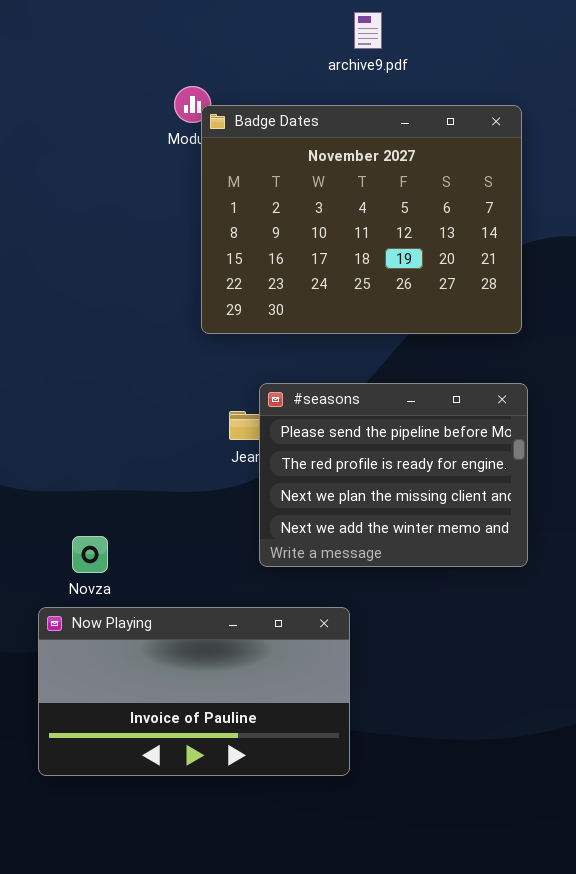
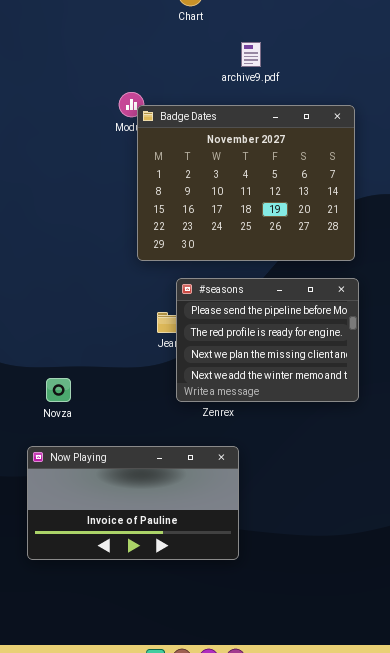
#seasons: [259,383,528,567] -> [176,278,359,402], moved
Novza: [72,536,108,573] -> [46,378,71,402], moved

